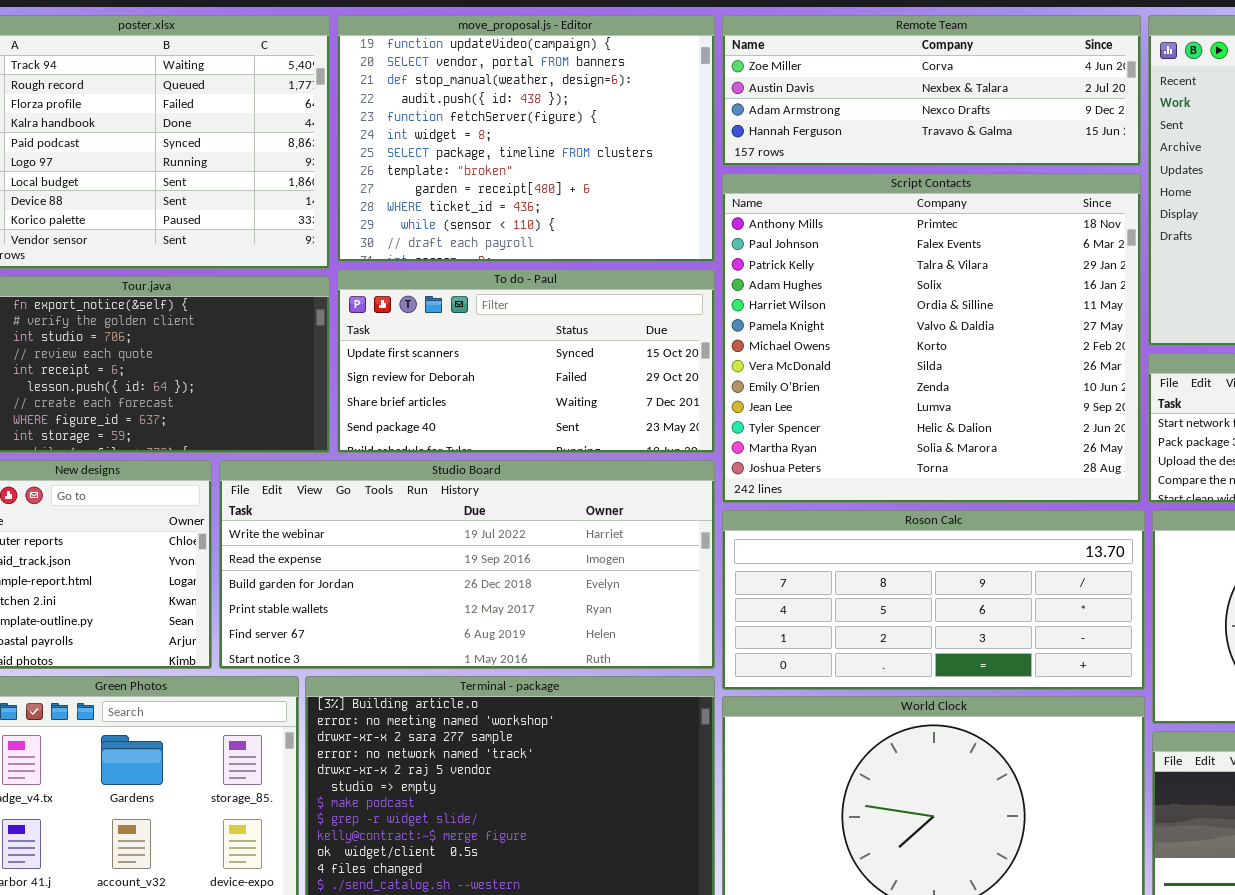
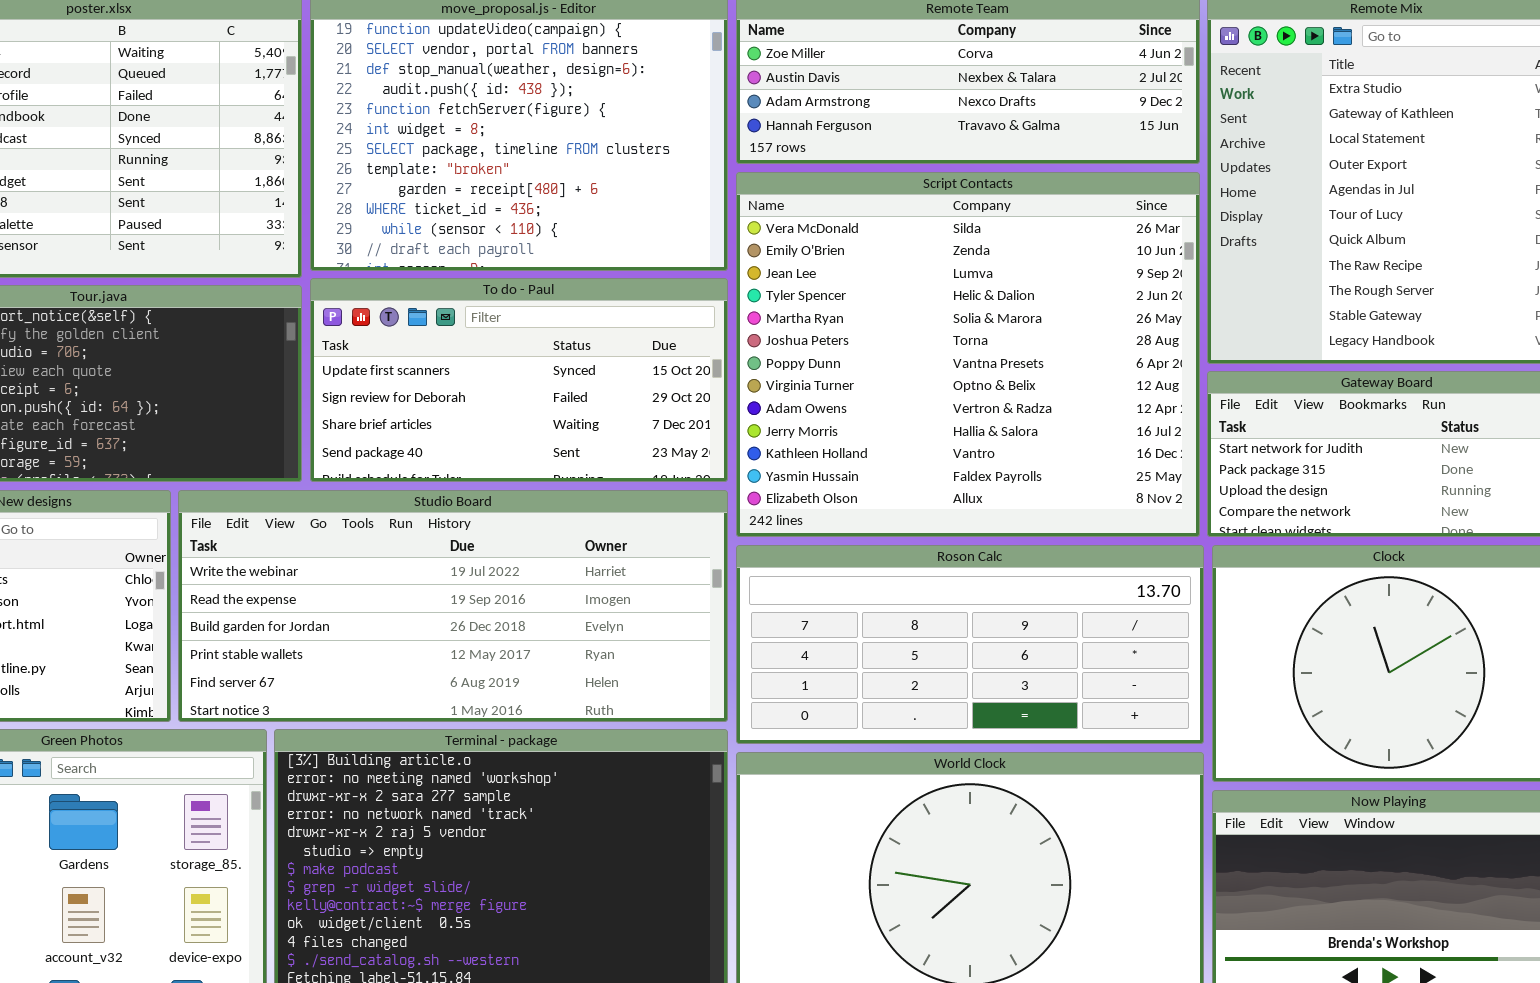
Script Contacts: [722,173,1141,503] -> [736,172,1200,537], scrolled down 7 rows

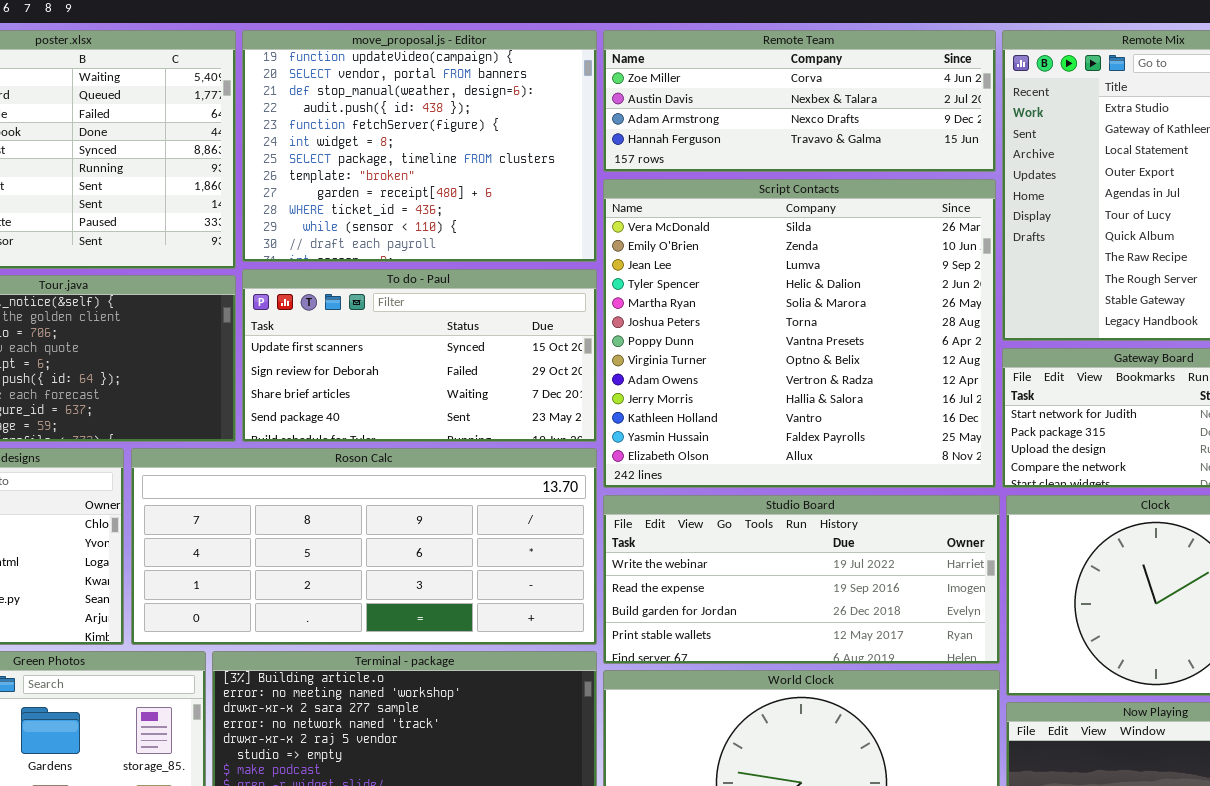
Studio Board: [178,490,728,722] -> [603,495,1000,664], moved, resized
Roson Calc: [736,545,1204,744] -> [131,448,597,645], moved, resized

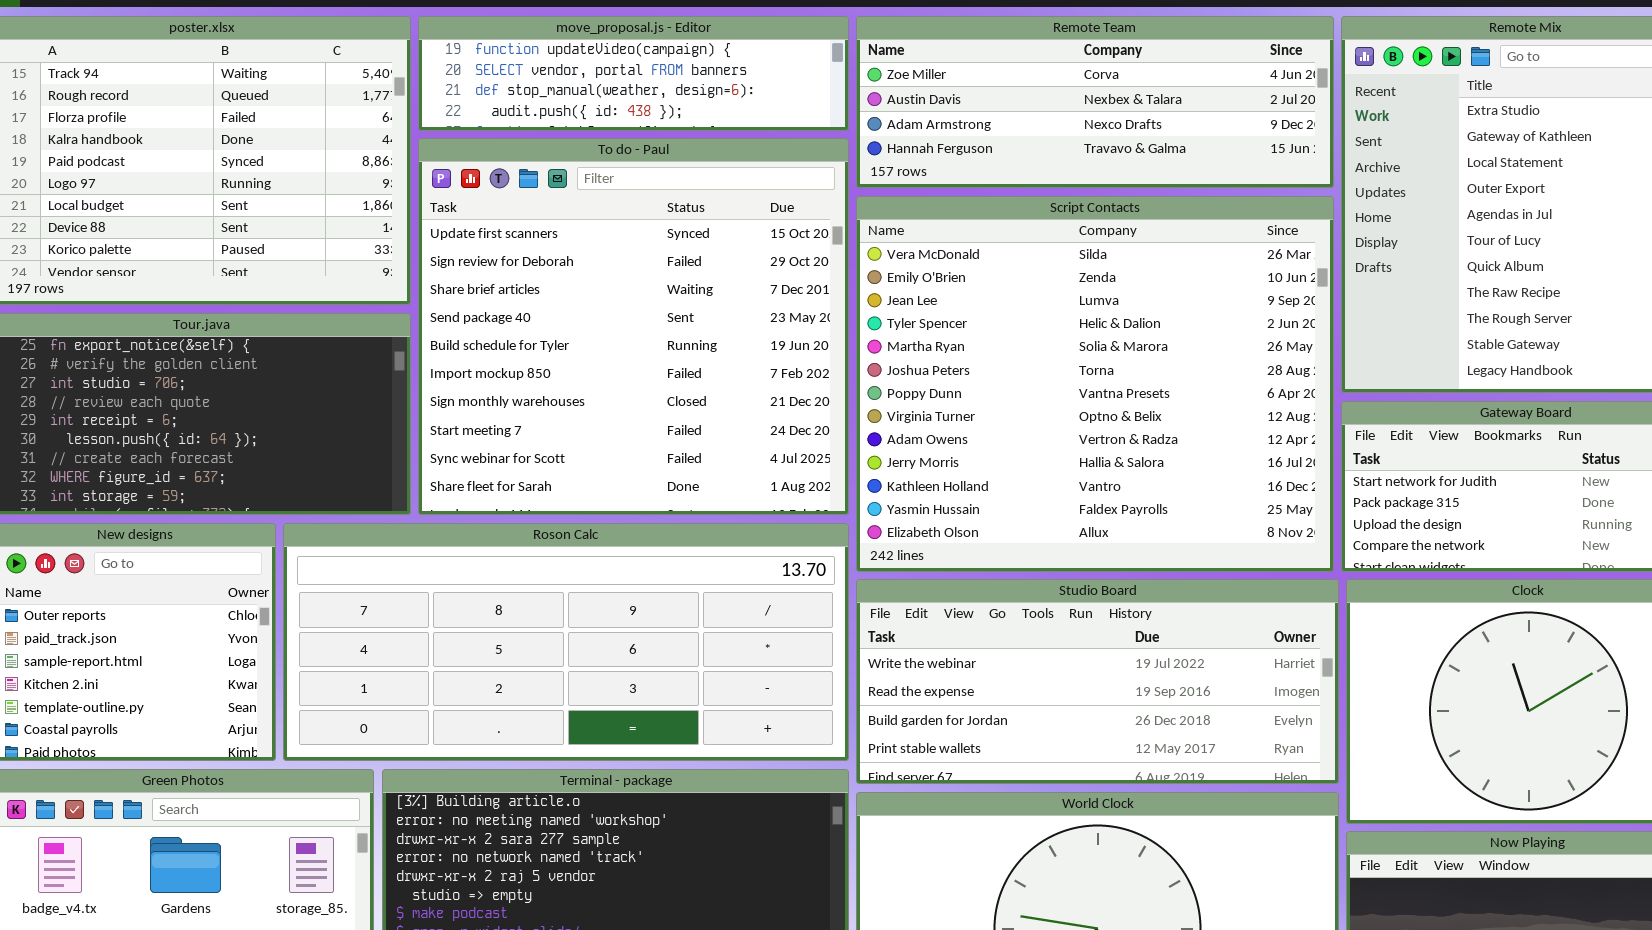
move_proposal.js - Editor: [242,30,597,262] -> [418,16,849,131], resized
To do - Paul: [242,269,597,442] -> [418,138,849,515], resized

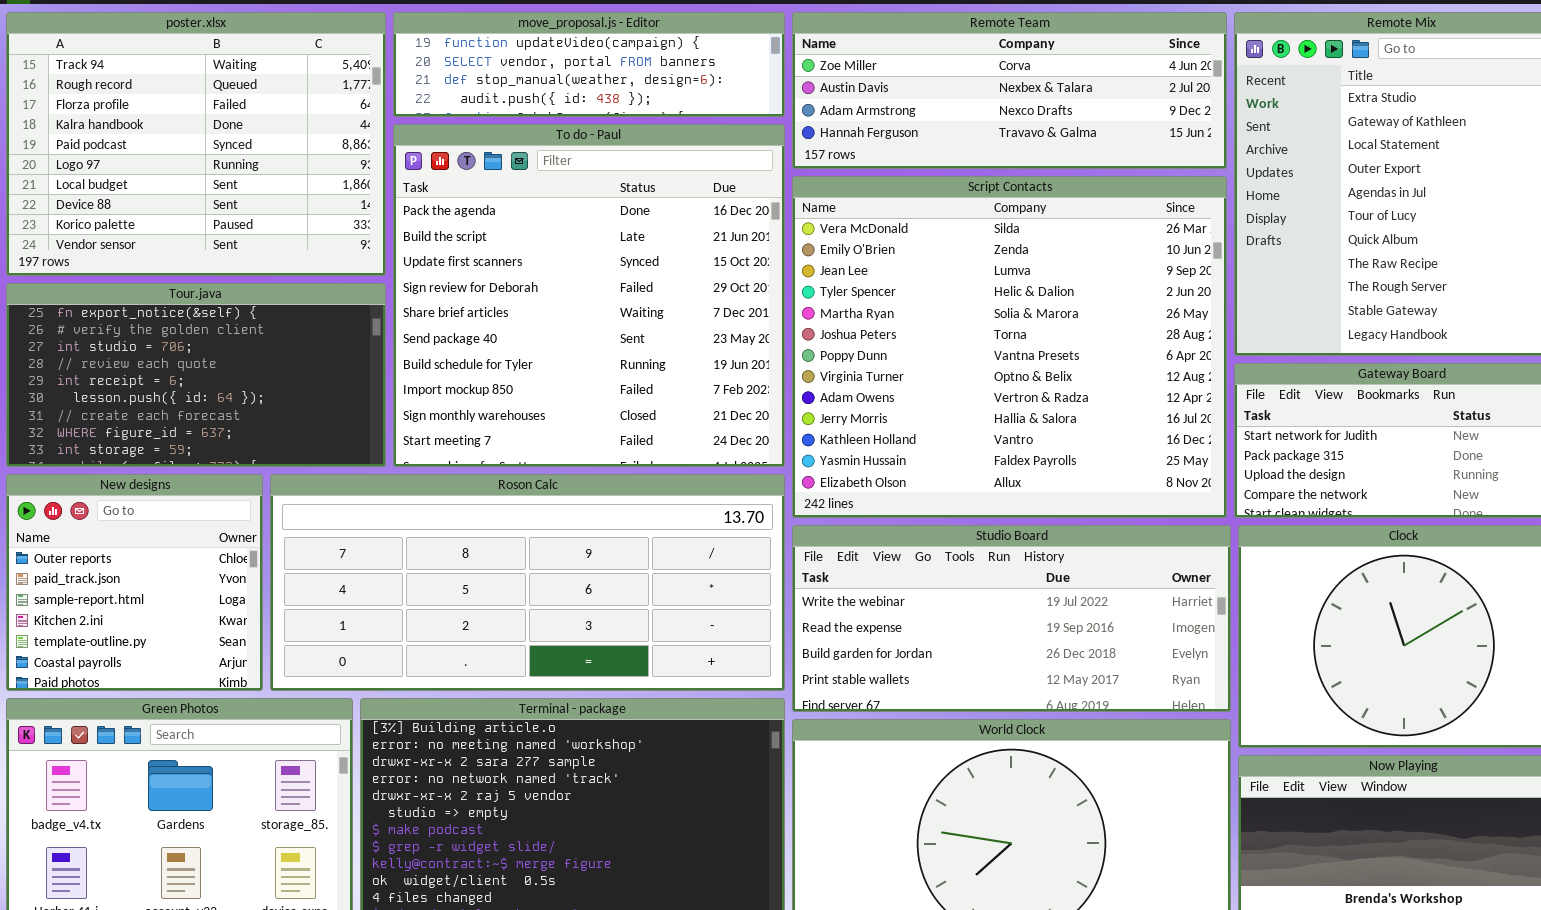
To do - Paul: [418,138,849,515] -> [393,124,785,467], scrolled up 2 rows

